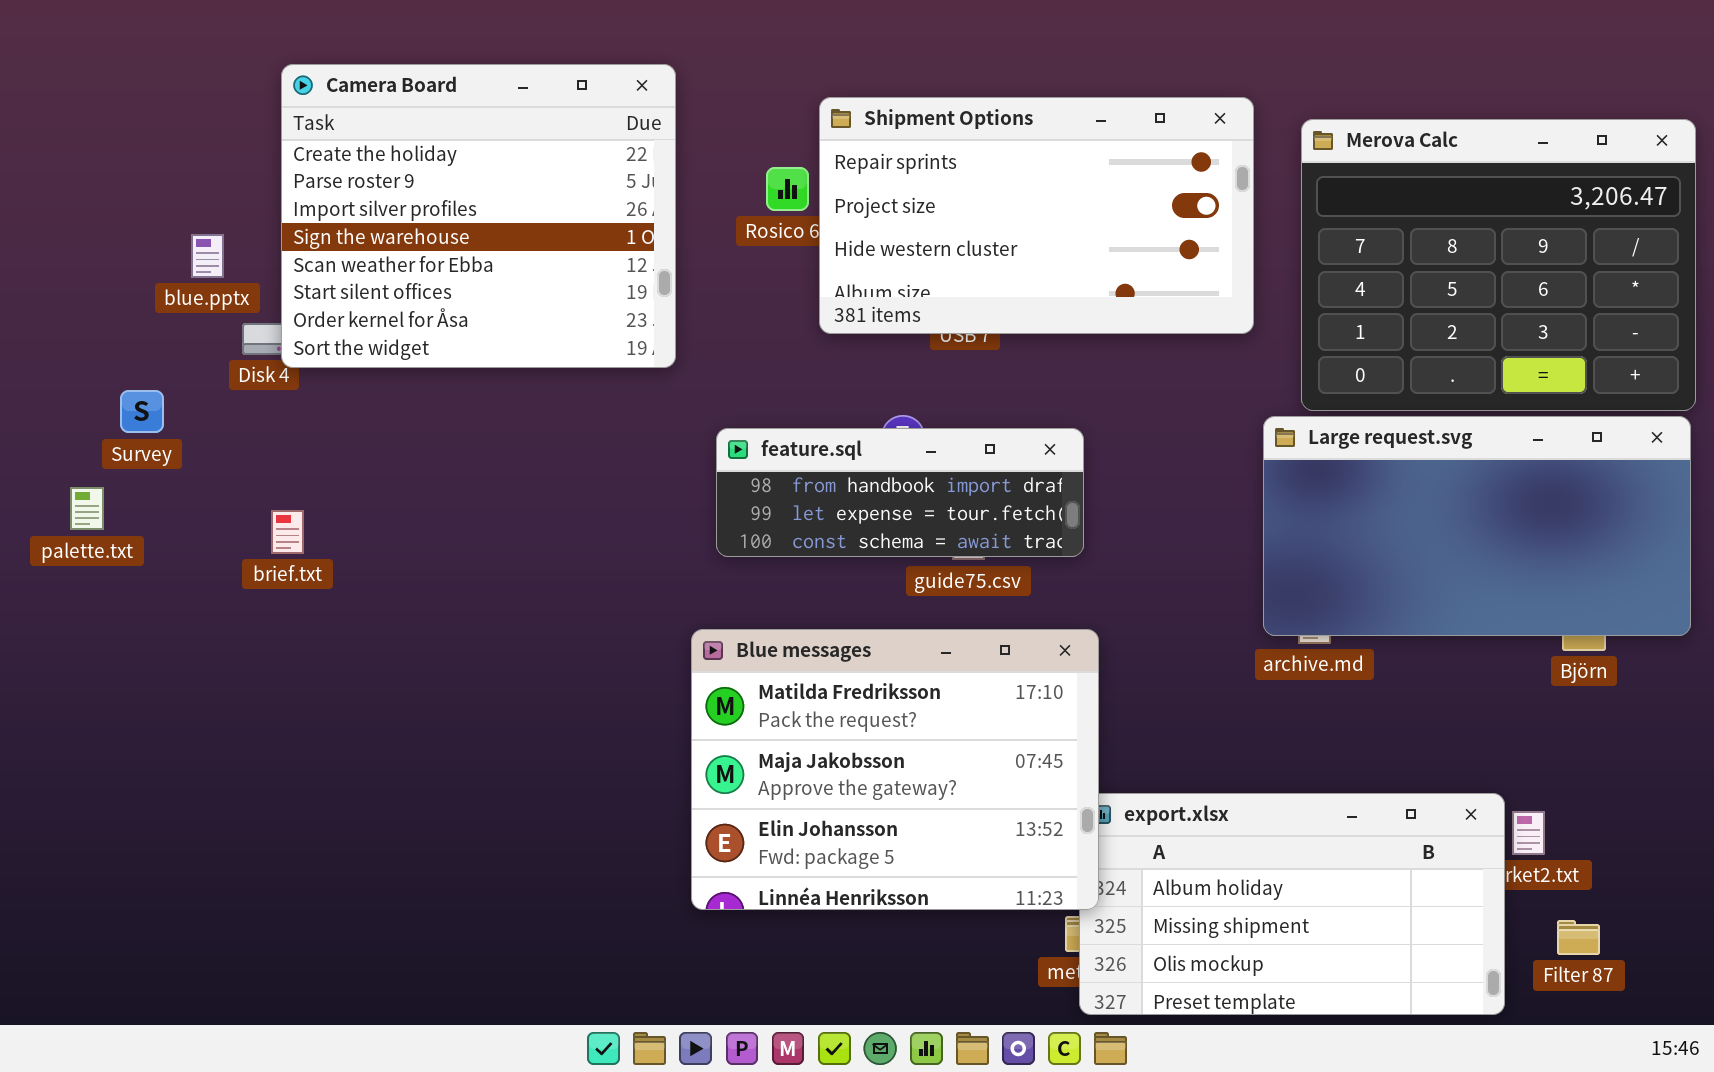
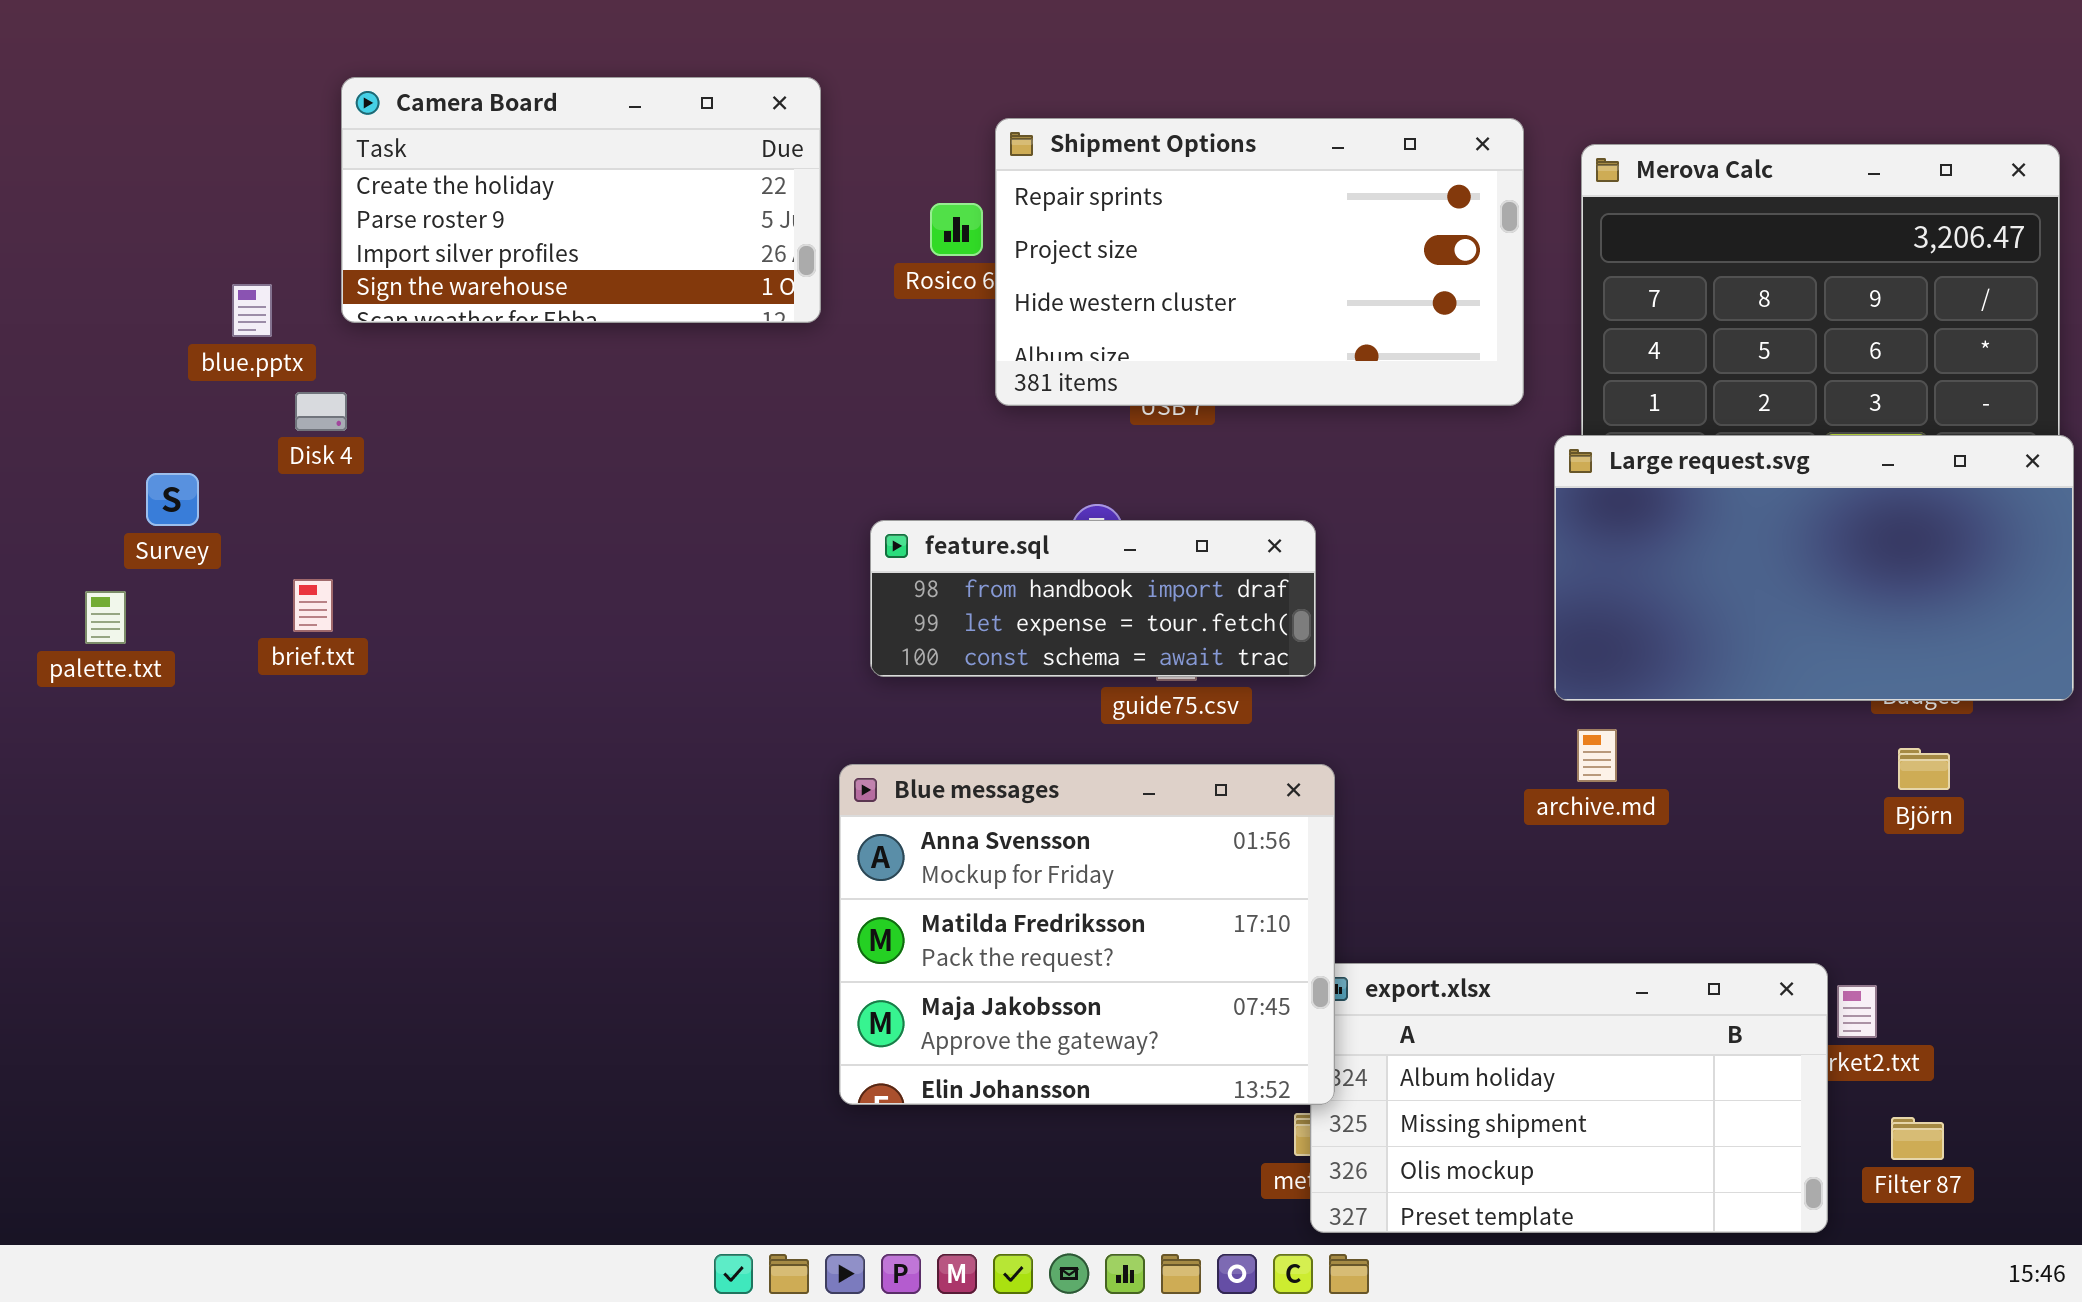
Camera Board: [281,64,676,368] -> [341,77,821,323], resized
Large request.svg: [1263,416,1691,636] -> [1554,435,2074,701], moved
brief.txt: [271,510,304,554] -> [293,579,333,632], moved
Blue messages: [691,629,1099,910] -> [839,764,1335,1105], scrolled up 1 row

